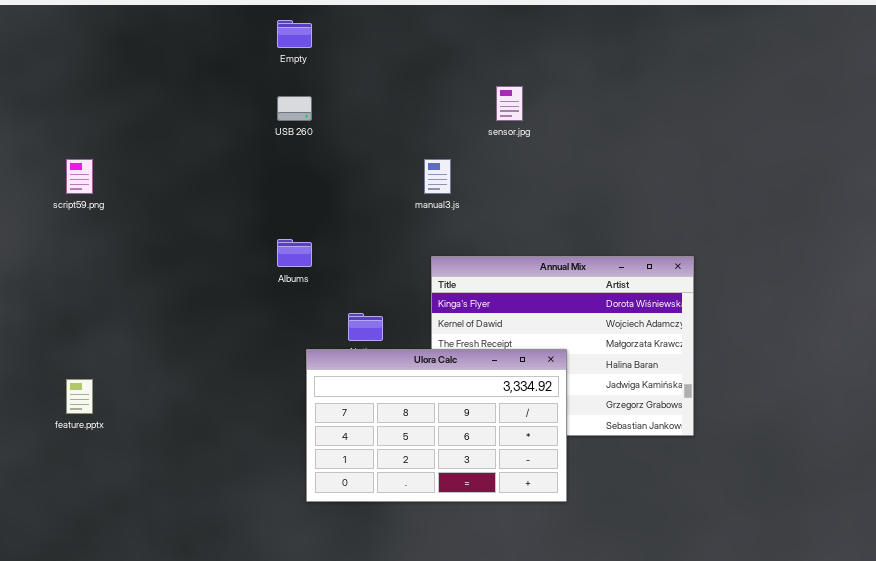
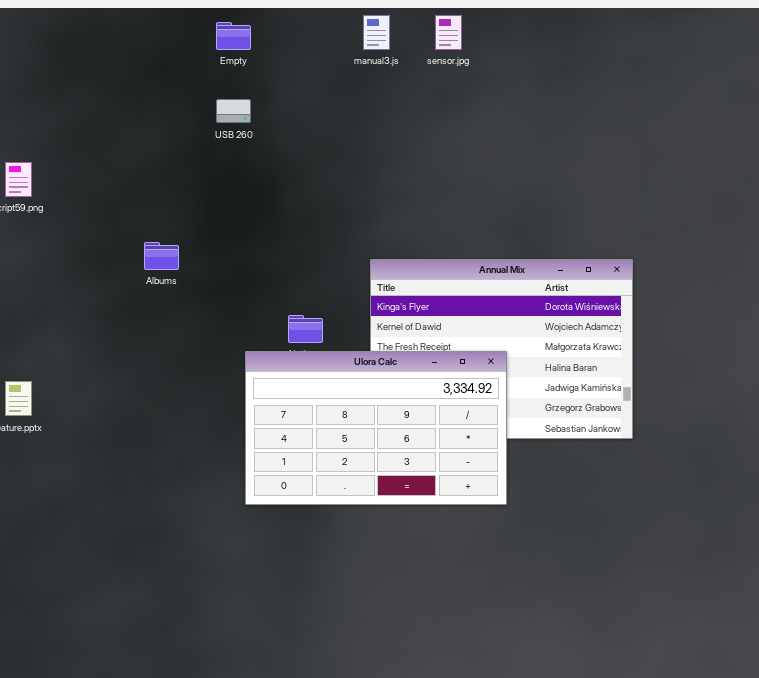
sensor.jpg: [496,86,523,121] -> [435,15,462,50], moved
manual3.js: [424,159,451,194] -> [363,15,390,50], moved
Albums: [277,239,312,267] -> [144,242,179,270], moved

